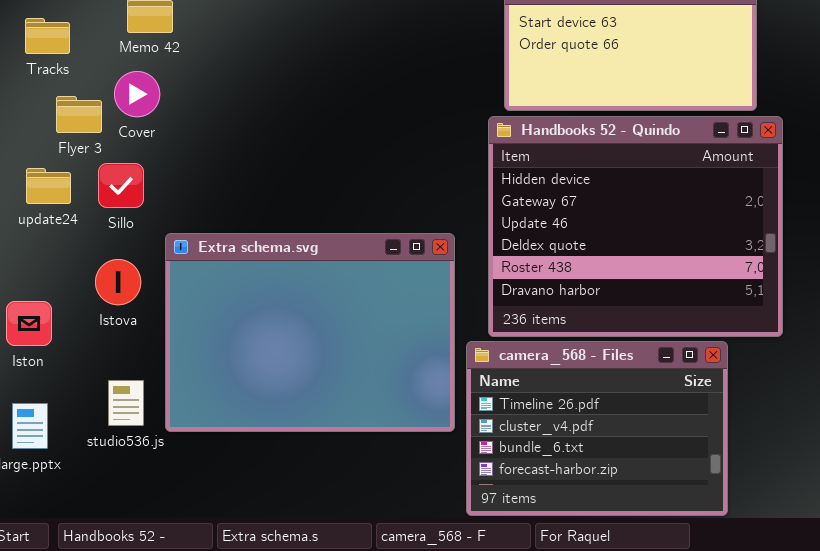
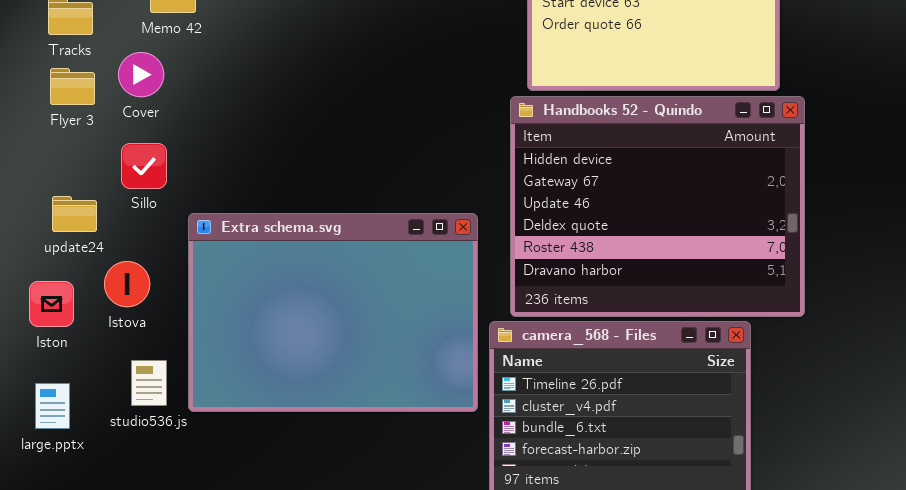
Cover: [114,71,160,117] -> [118,52,164,97], moved
Flyer 3: [56,96,102,133] -> [50,68,95,105], moved
update24: [26,168,71,204] -> [52,196,97,232], moved
Istova: [95,259,141,305] -> [104,261,150,307], moved

